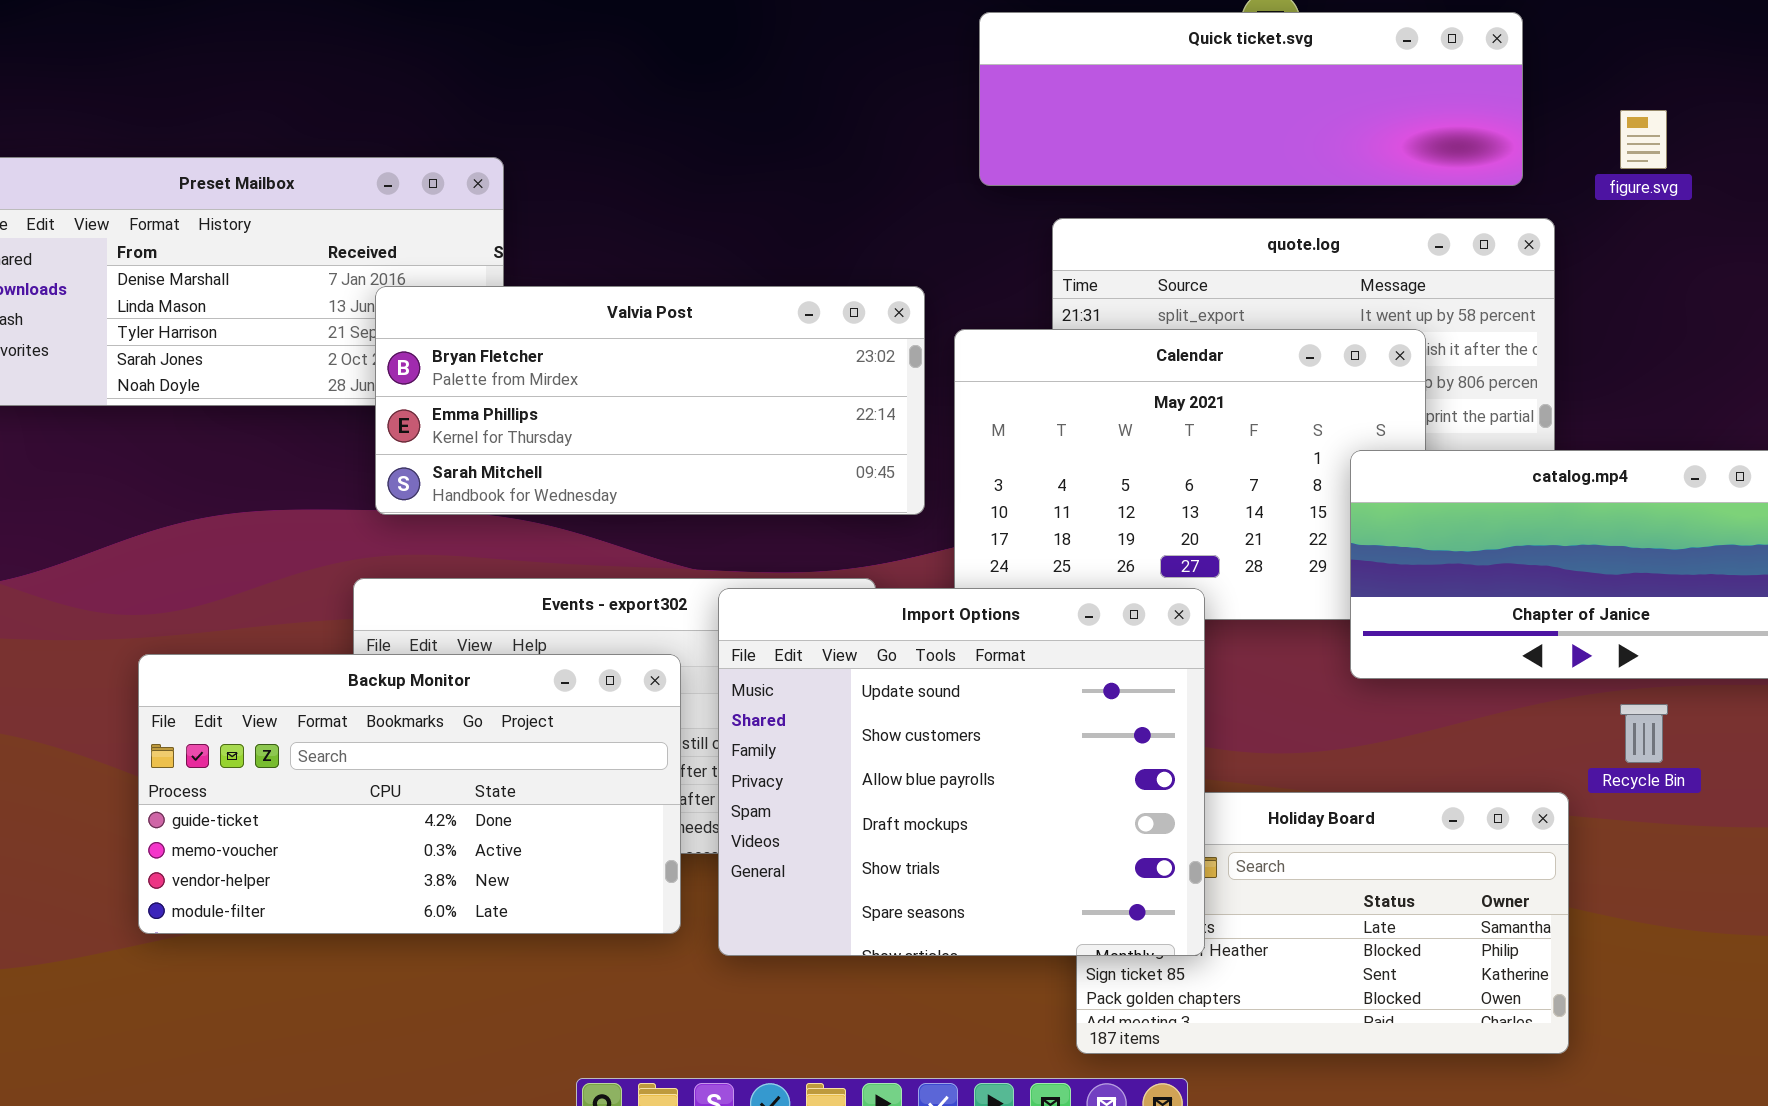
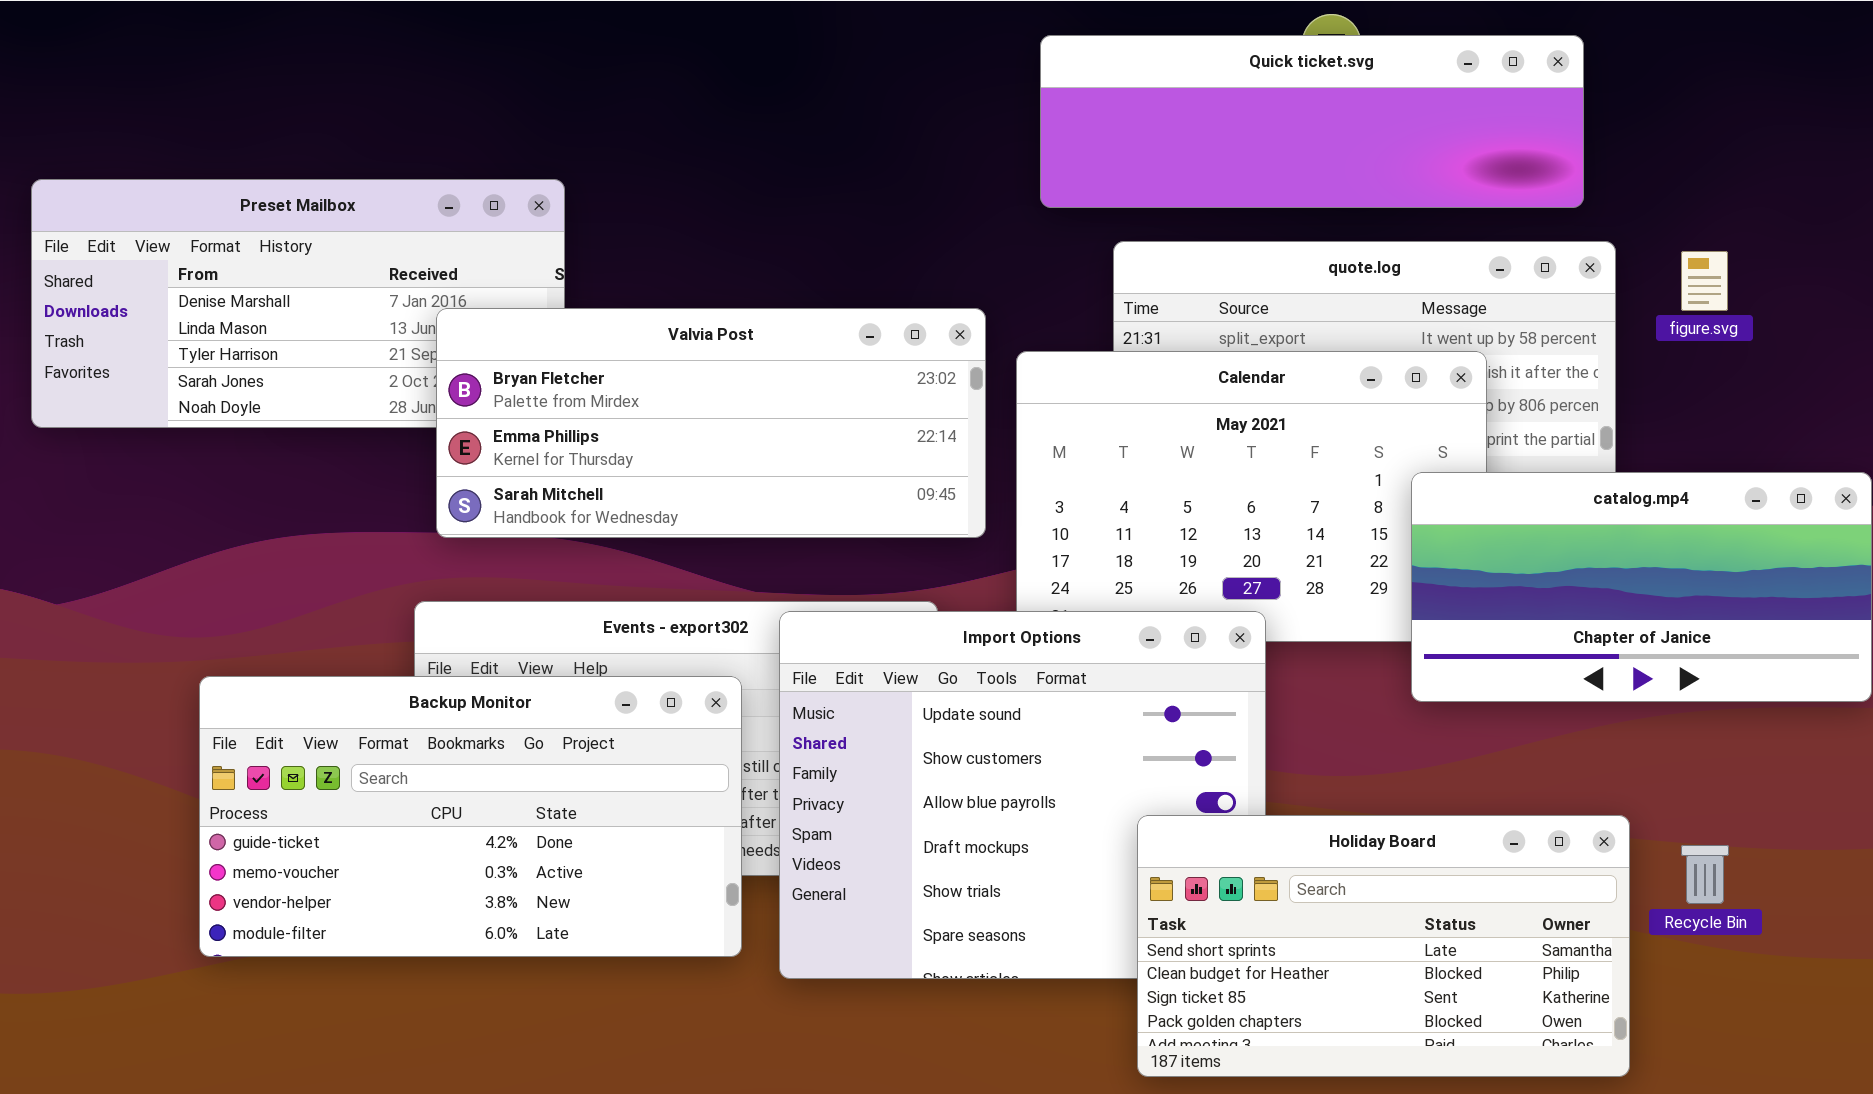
figure.svg: [1620,110,1667,169] -> [1681,251,1728,311], moved
Recycle Bin: [1620,704,1668,763] -> [1681,845,1729,904], moved
Holiday Board: [1076,792,1569,1054] -> [1137,815,1630,1077], raised

